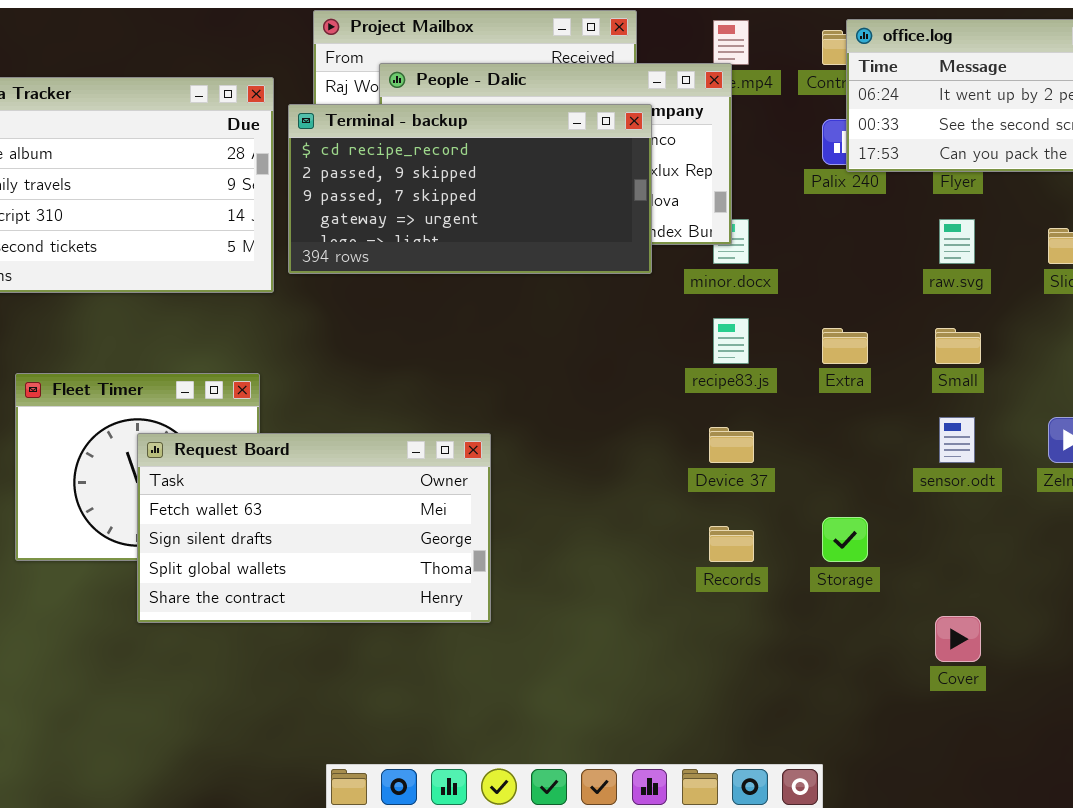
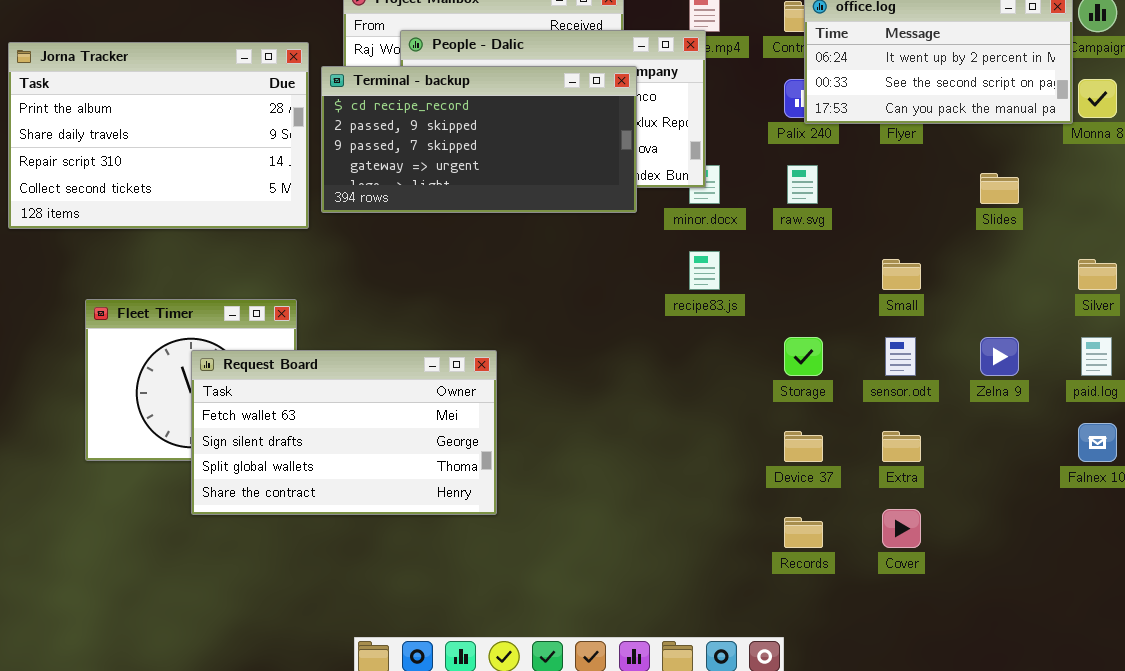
raw.svg: [939,219,975,264] -> [787,165,818,204], moved
Extra: [822,328,868,364] -> [882,431,921,462], moved
Device 37: [709,427,754,463] -> [784,431,823,462], moved
Storage: [822,517,868,562] -> [784,337,823,376], moved
Records: [709,526,754,562] -> [784,517,823,548], moved

